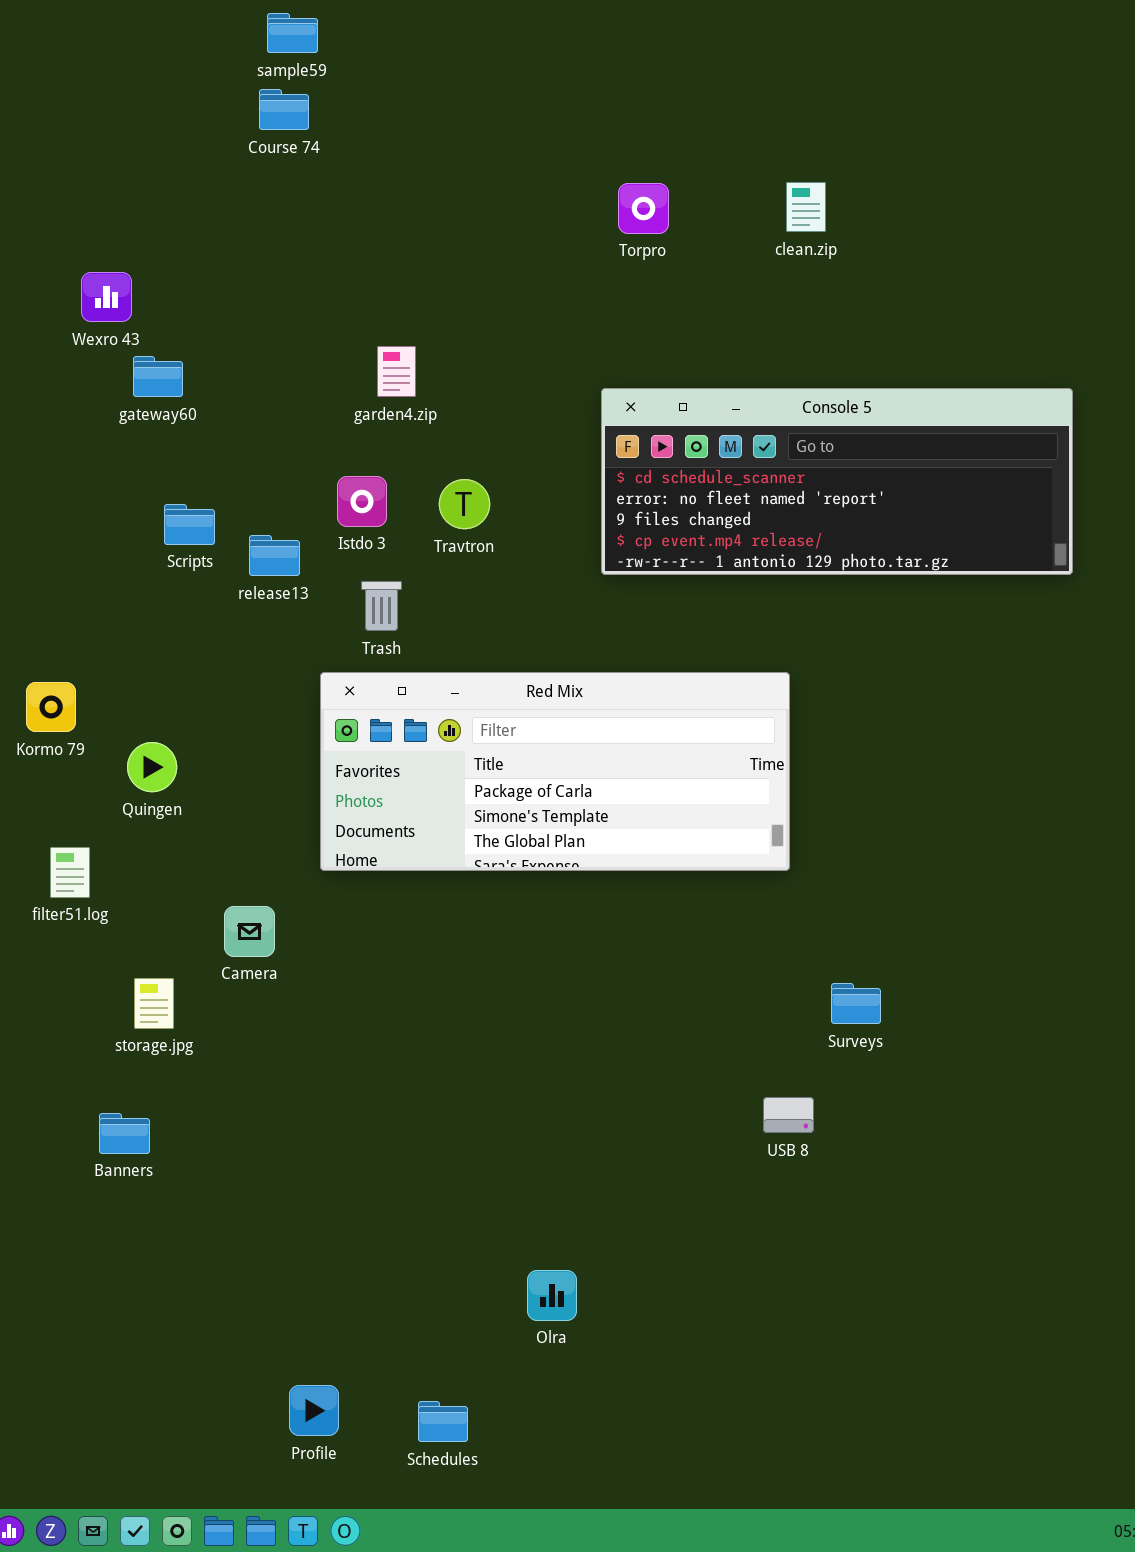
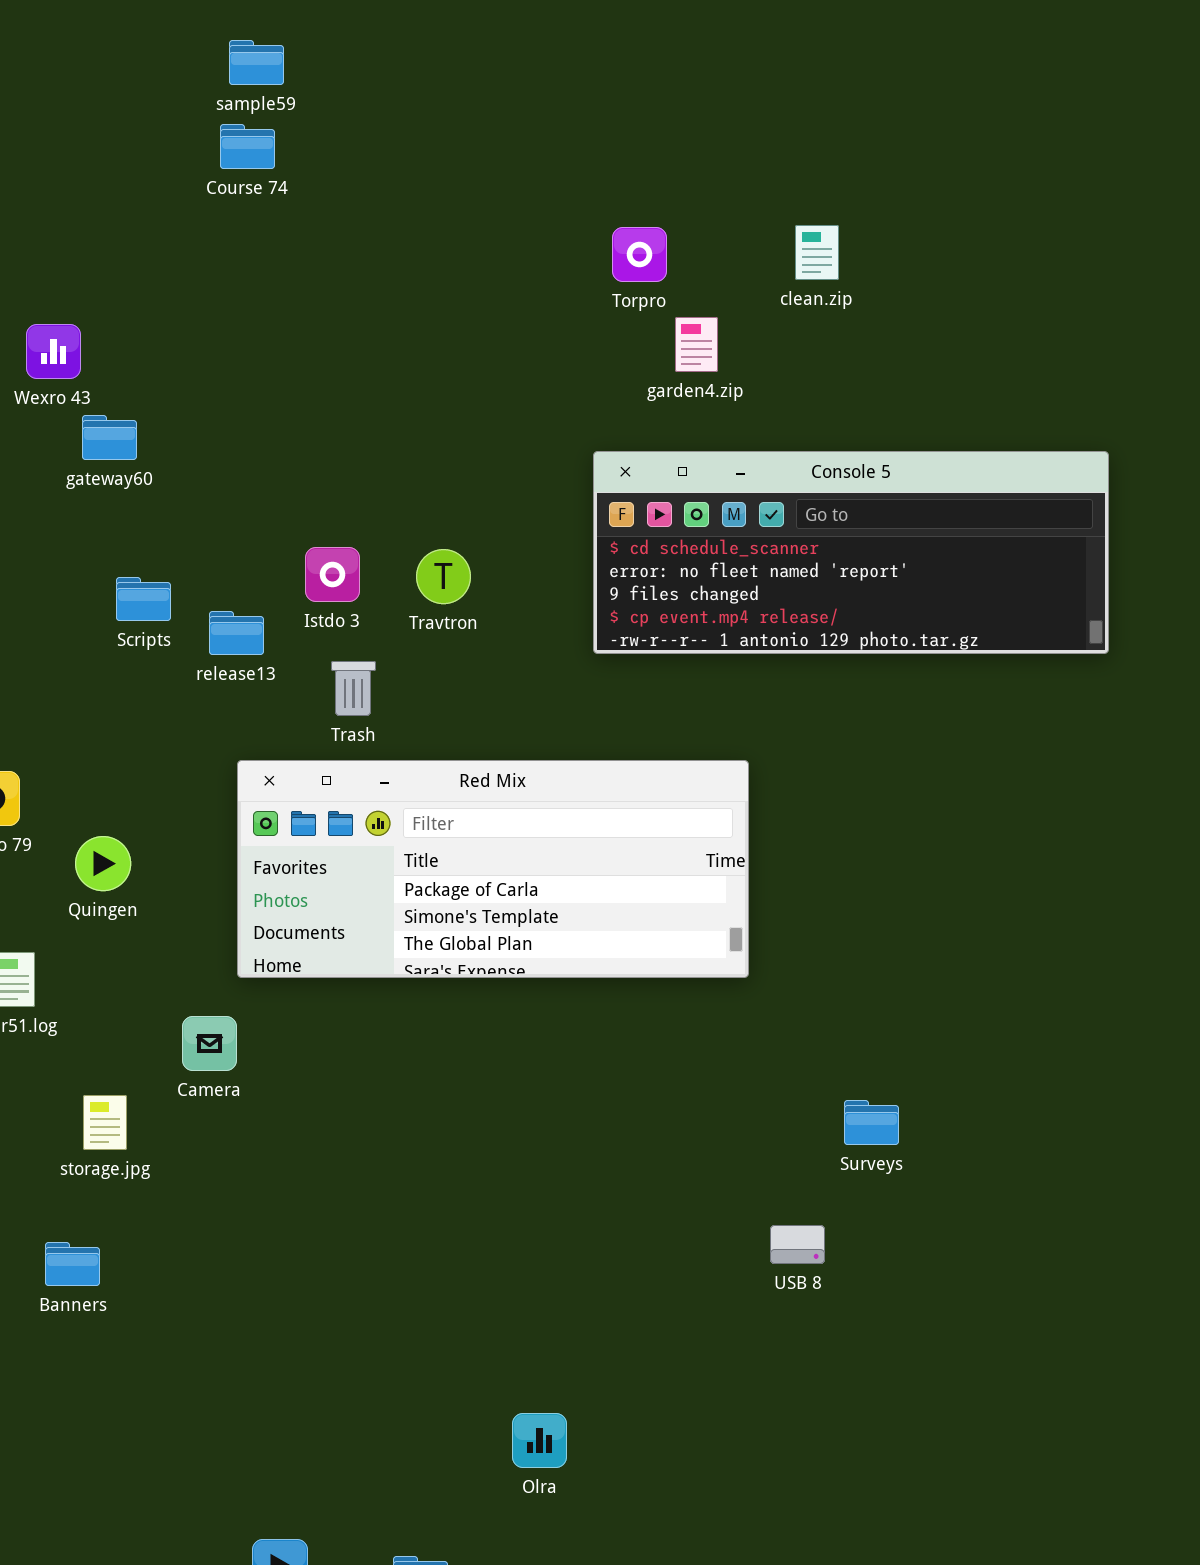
garden4.zip: [377,346,416,397] -> [675,317,718,372], moved
Red Mix: [320,672,790,871] -> [237,760,749,978], moved

